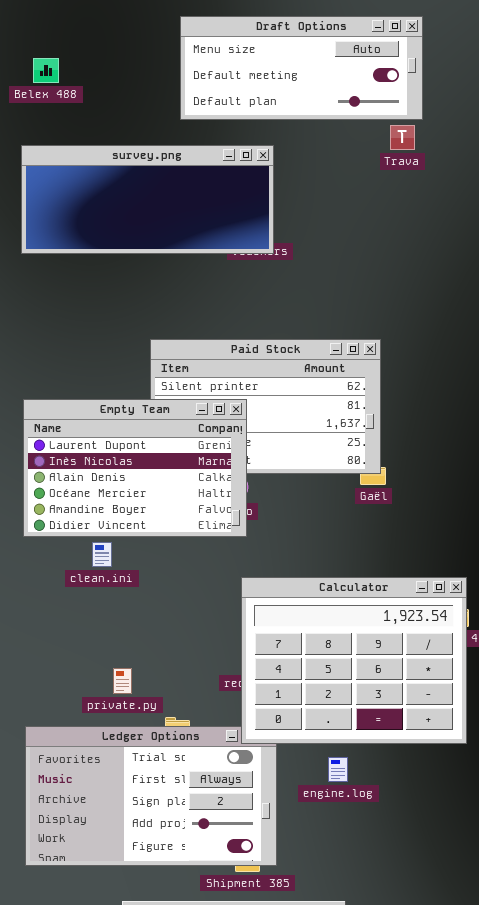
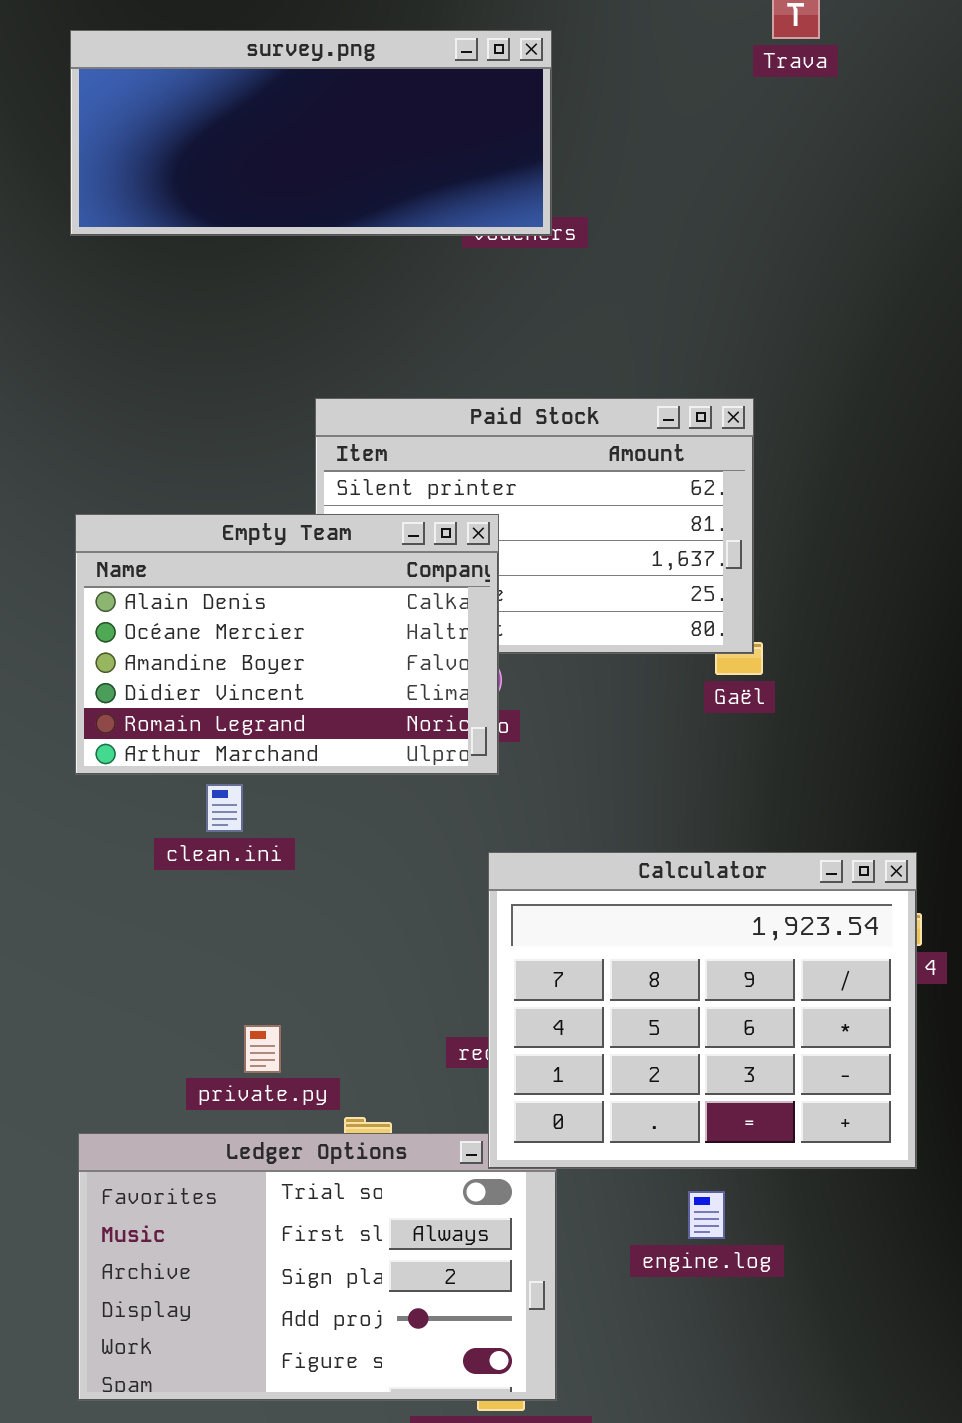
Empty Team: [23,399,247,537] -> [75,514,499,775], scrolled down 2 rows
engine.log: [328,757,348,782] -> [688,1191,725,1239], moved

